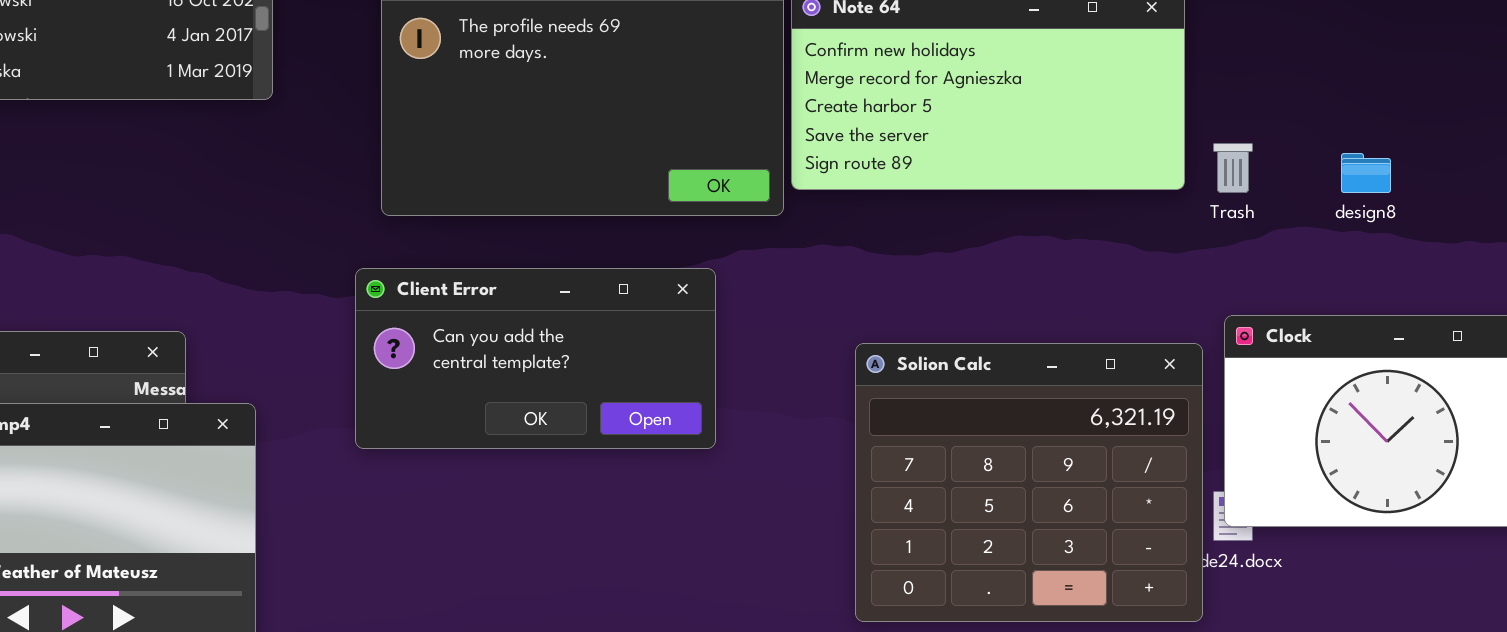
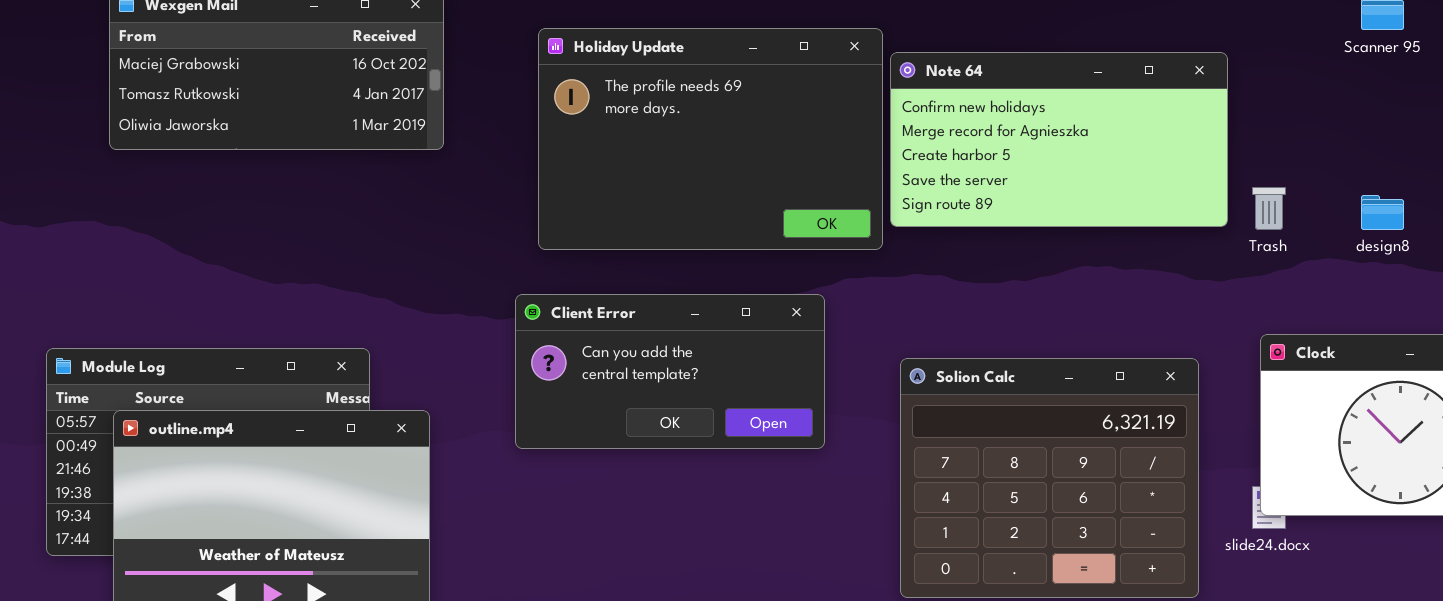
Solion Calc: [855,343,1203,622] -> [900,358,1199,598], moved

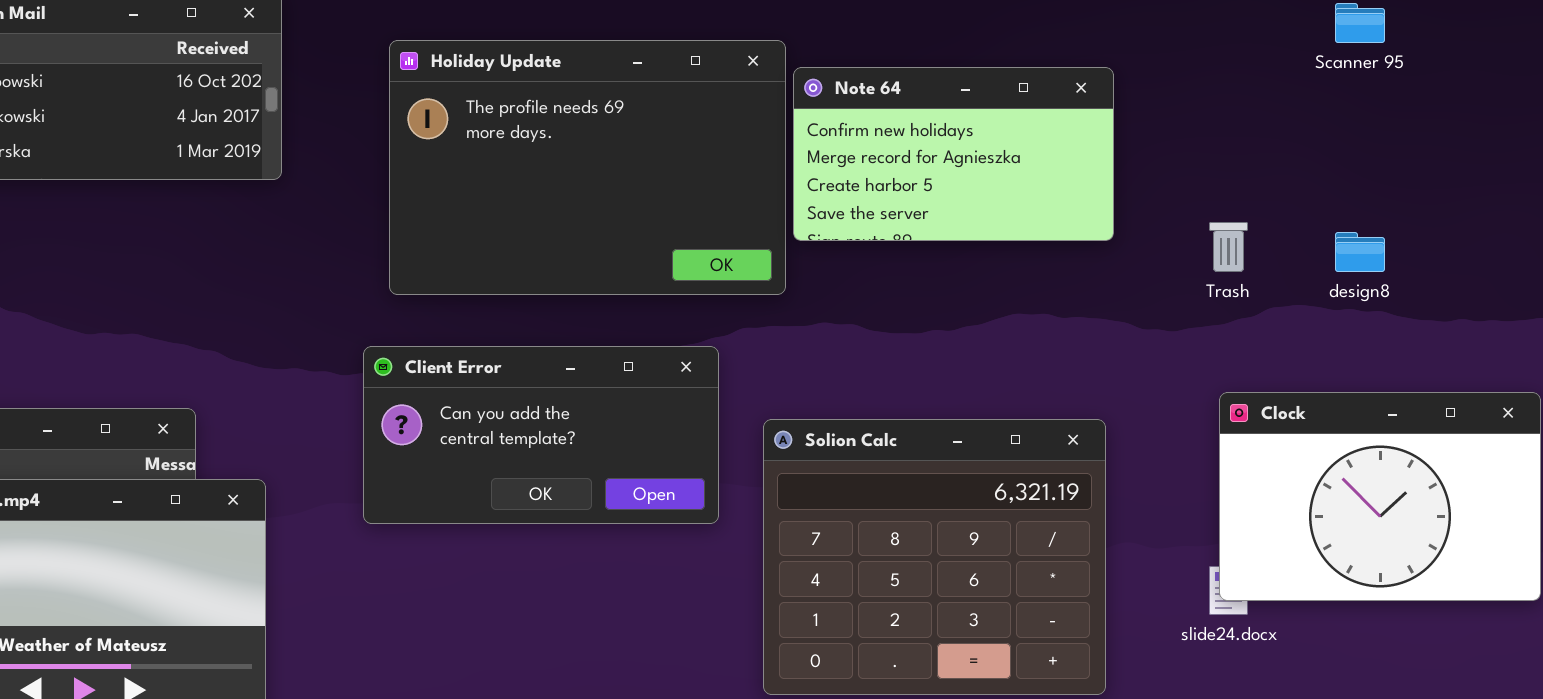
Note 64: [890,52,1228,227] -> [793,67,1114,241], resized
Solion Calc: [900,358,1199,598] -> [763,419,1106,695], moved

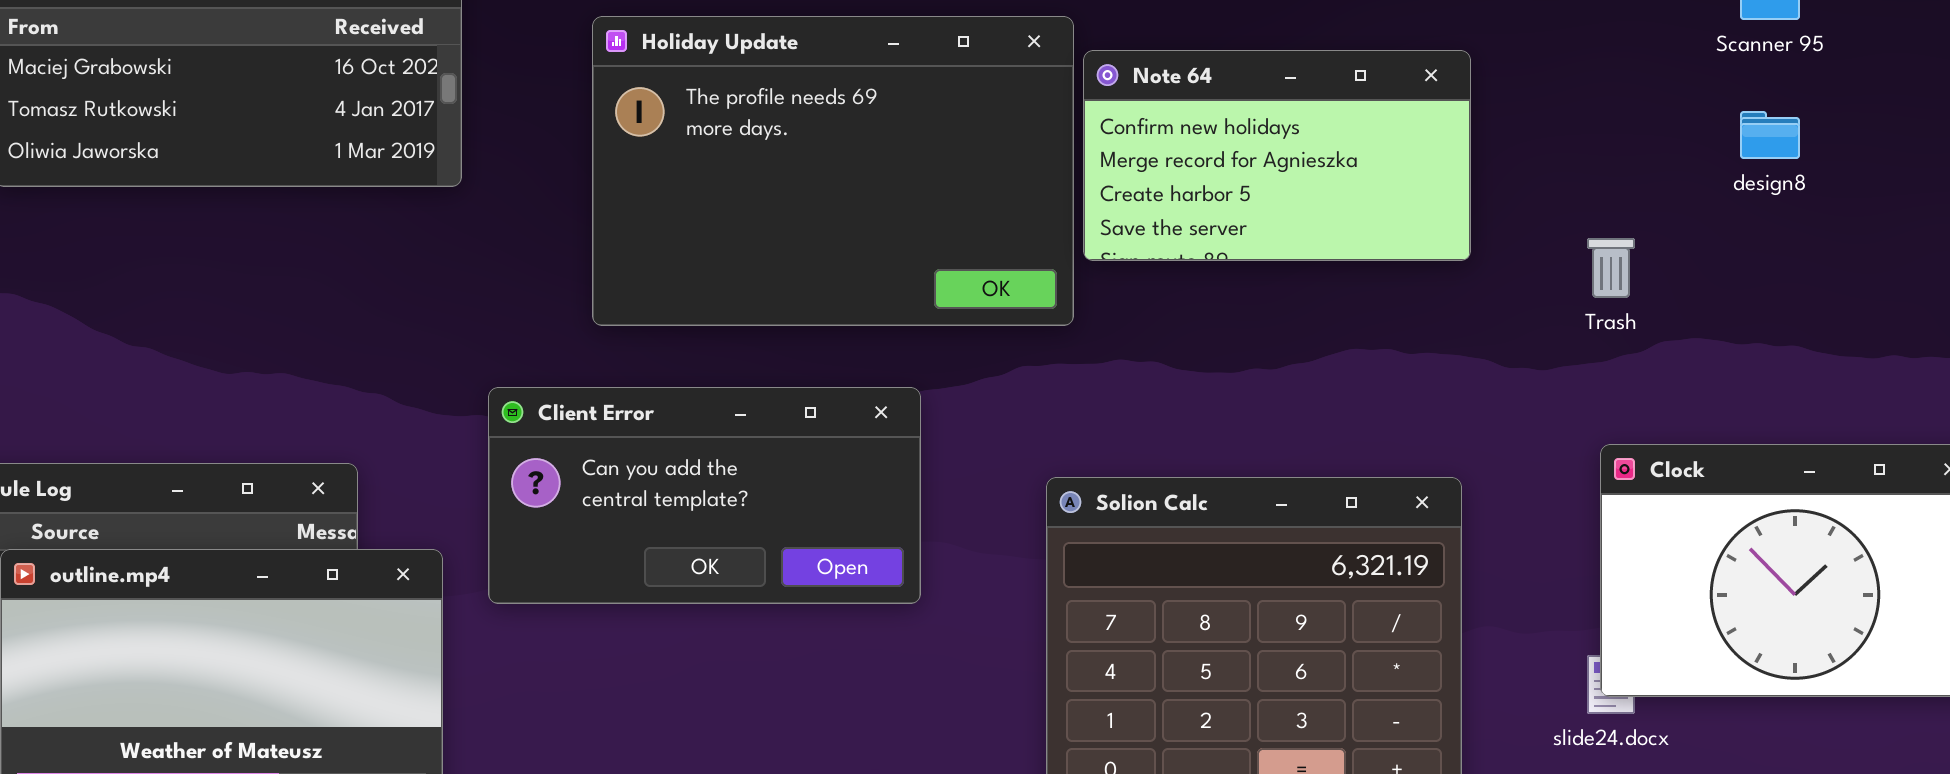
design8: [1335,232,1385,272] -> [1740,111,1800,159], moved
Client Error: [363,346,719,524] -> [488,387,921,604], moved

